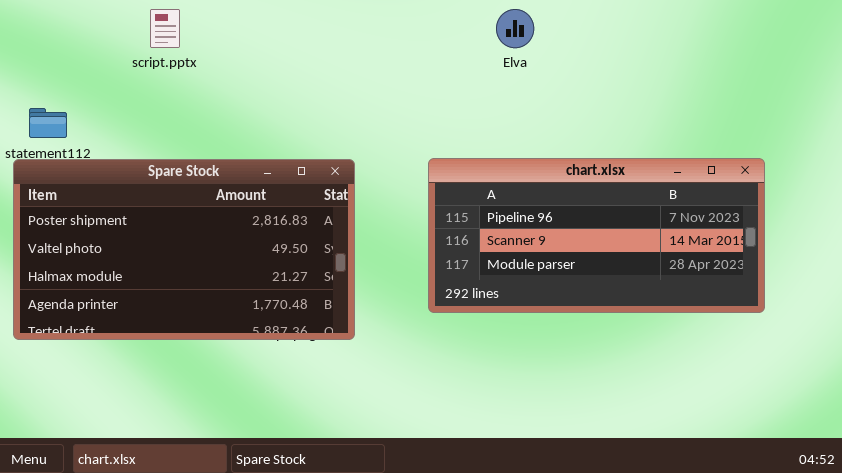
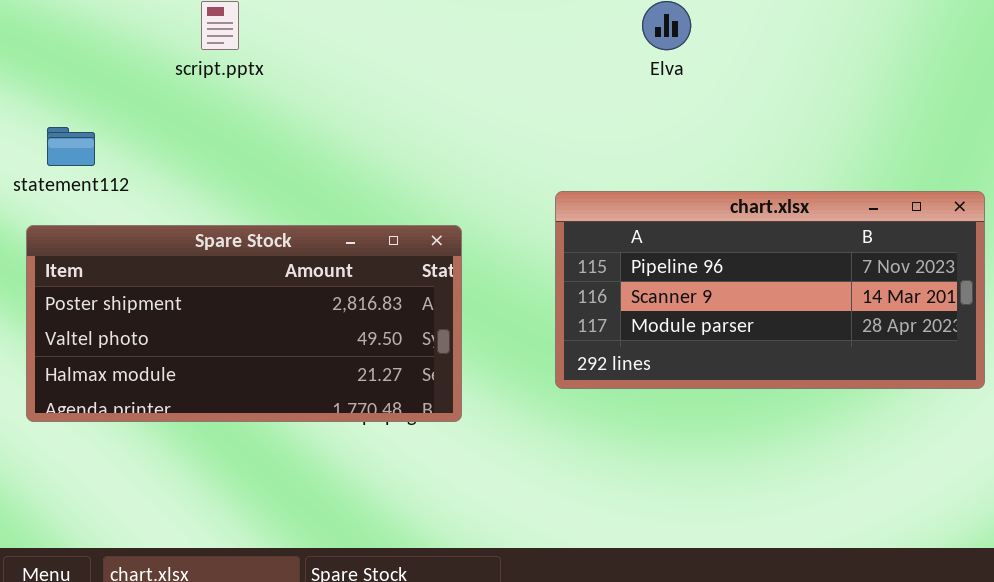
Spare Stock: [13,159,355,340] -> [26,225,462,422], resized

